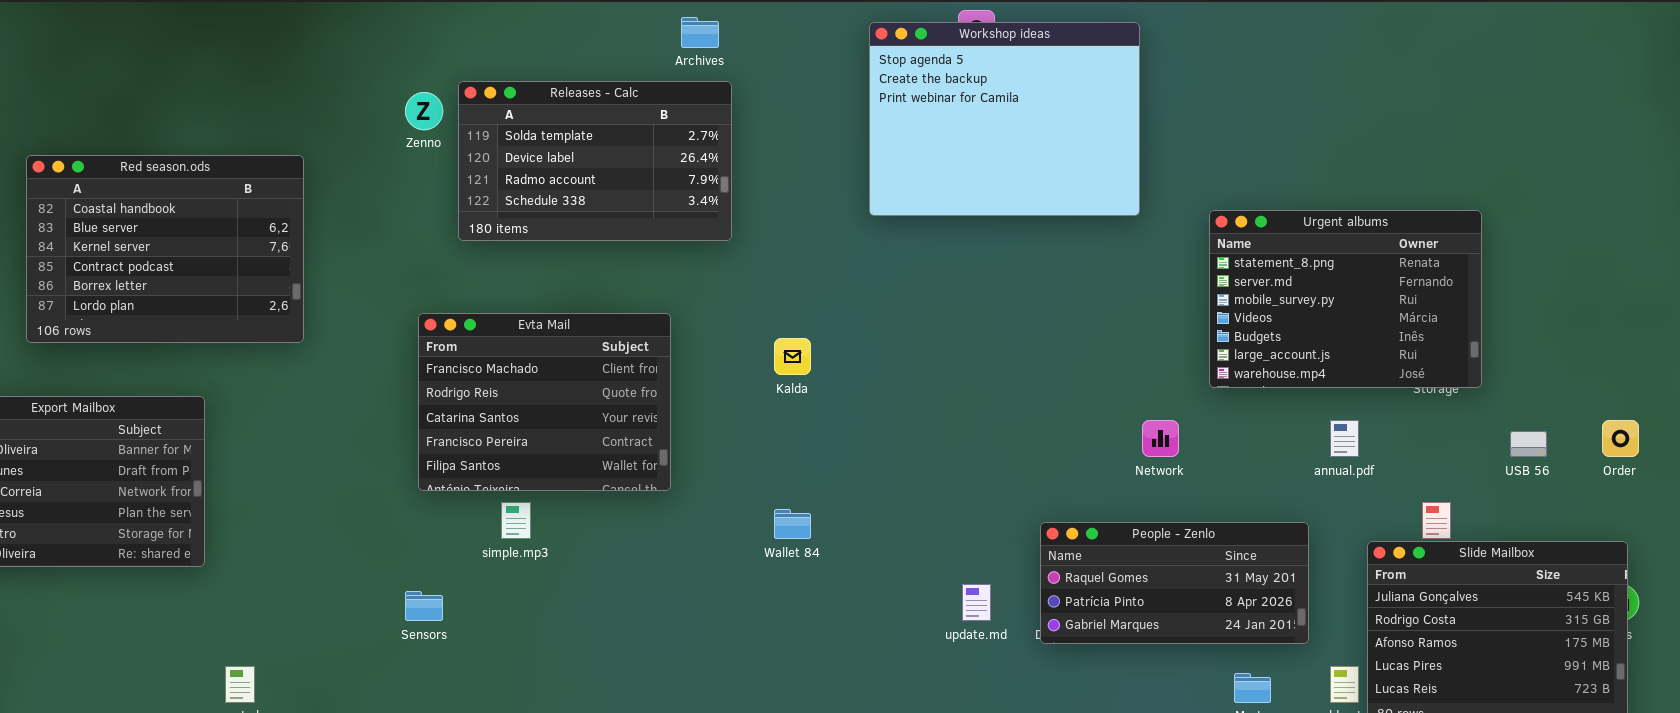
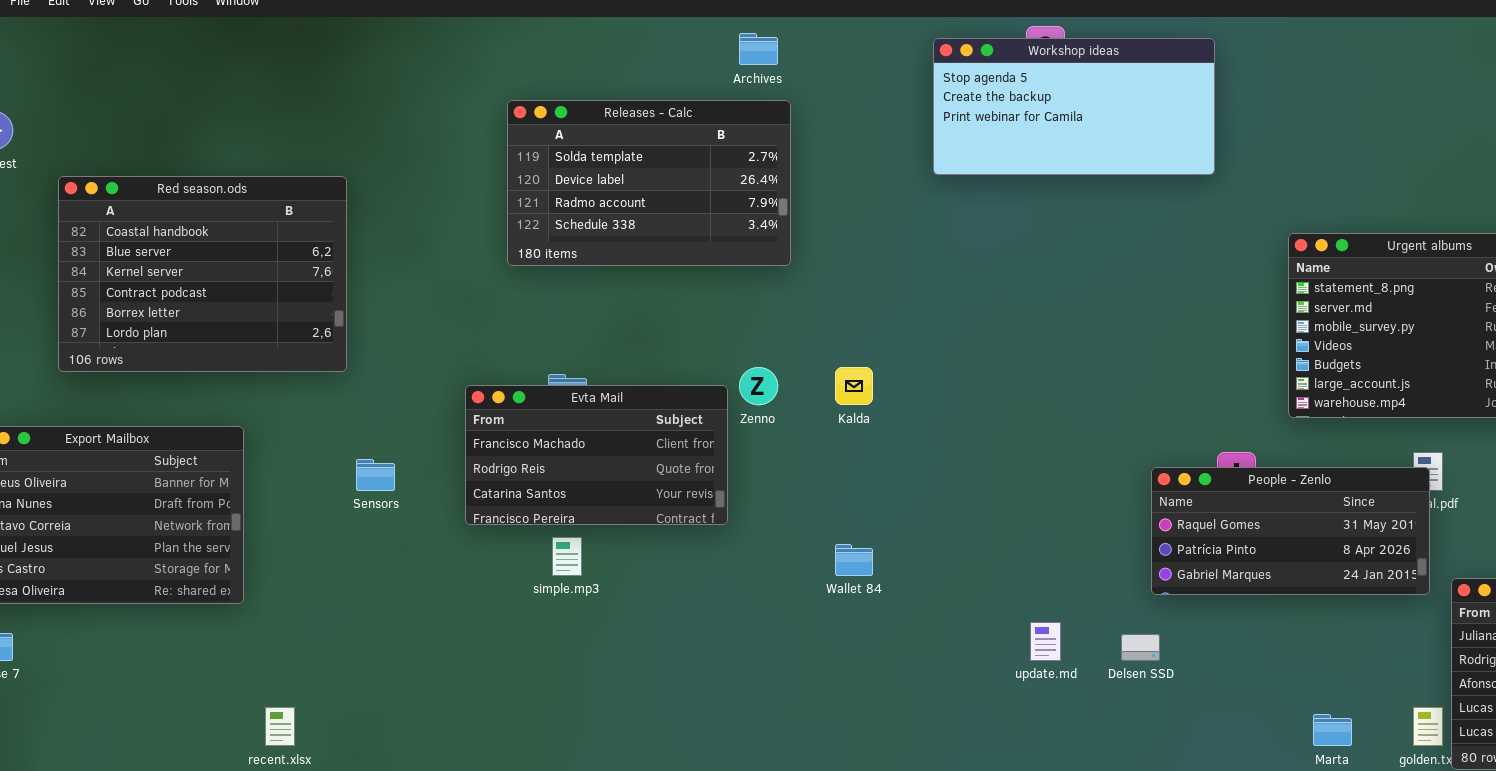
Workshop ideas: [869,22,1140,216] -> [933,38,1215,175], resized
Zenno: [405,92,443,130] -> [739,367,778,405], moved
Evta Mail: [418,313,671,491] -> [465,385,728,525], resized
People - Zenlo: [1040,522,1309,644] -> [1151,467,1430,595], moved
Sensors: [405,591,443,621] -> [356,459,395,491], moved

